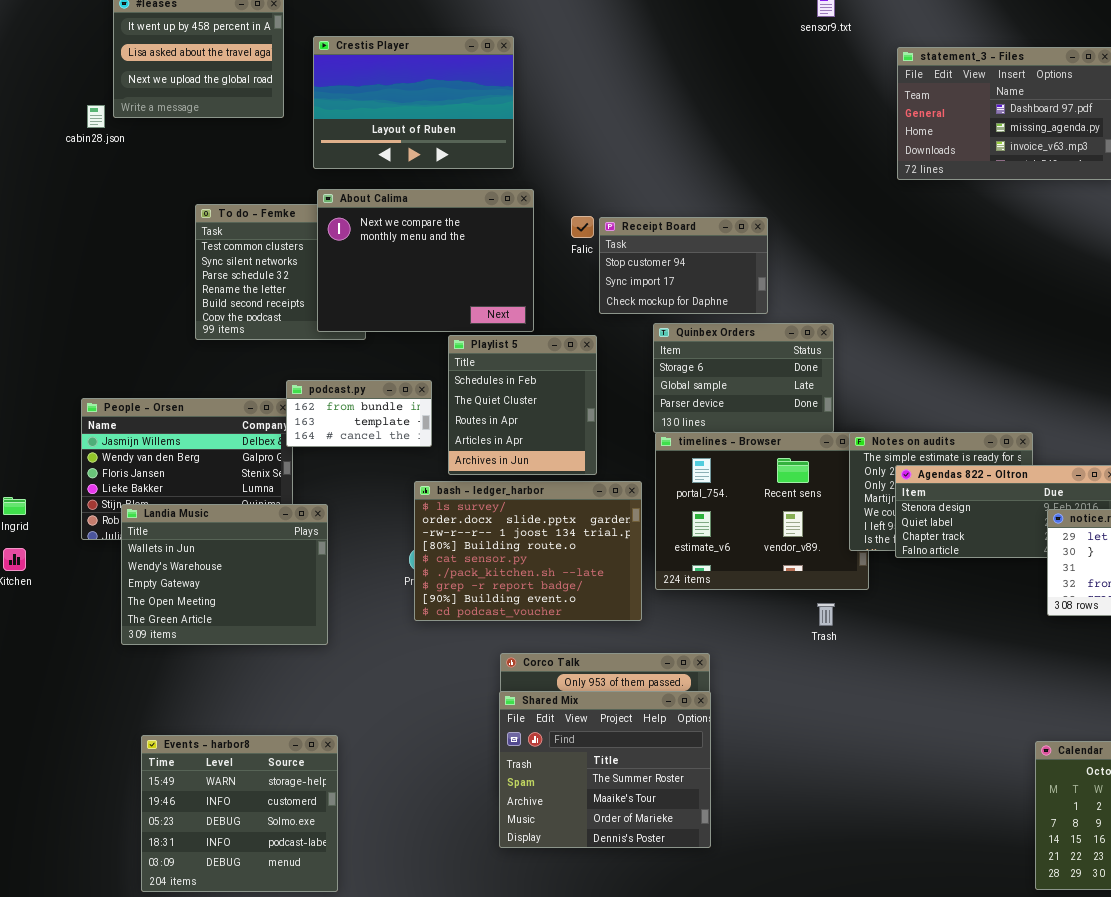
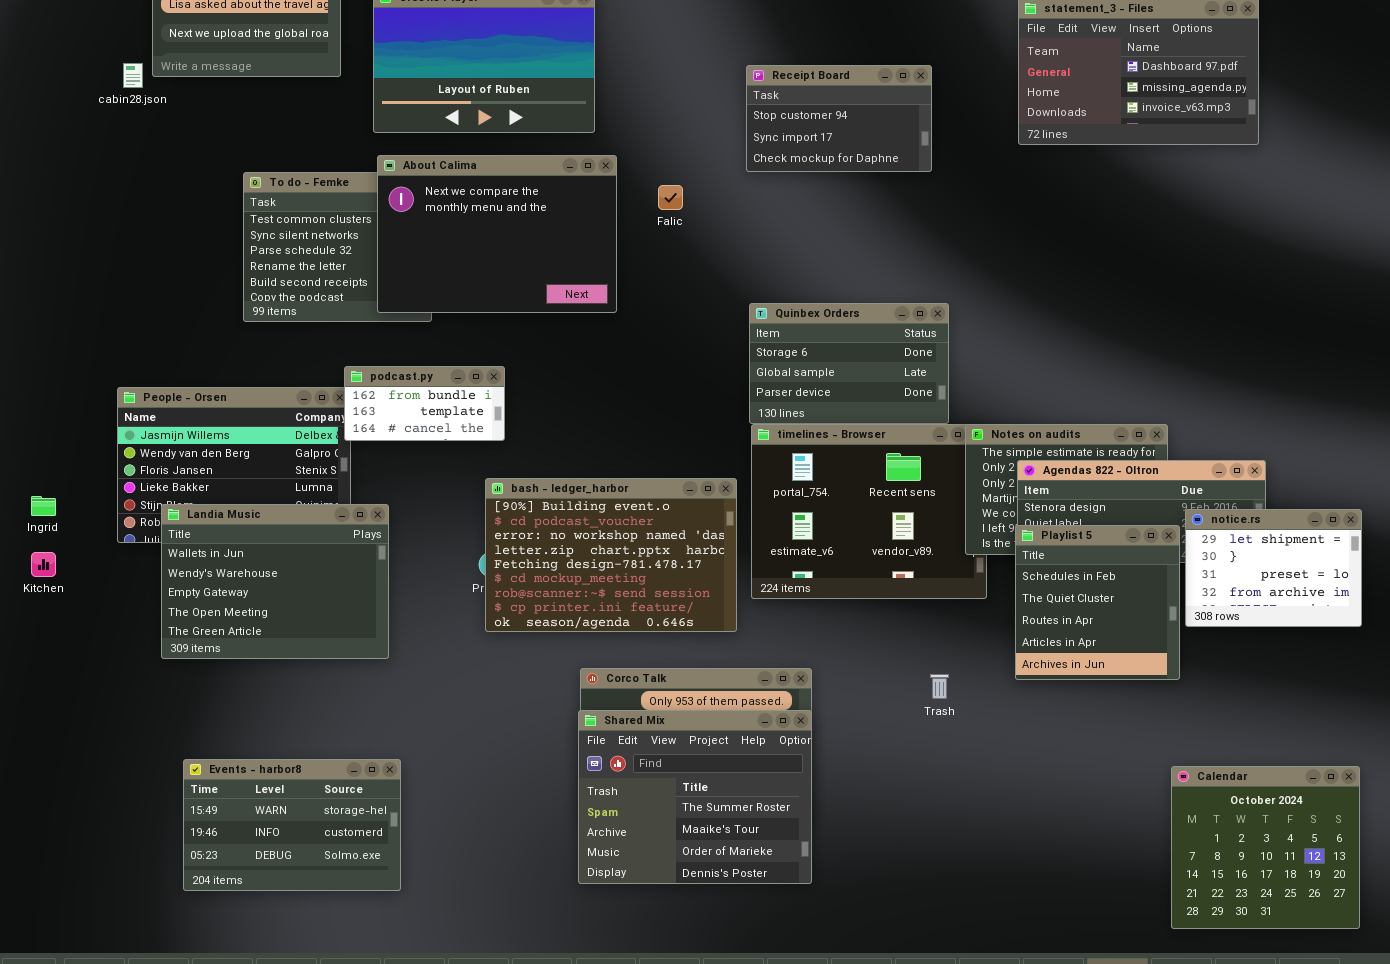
Receipt Board: [599,217,768,314] -> [746,65,932,172], moved
Playlist 5: [448,335,597,475] -> [1015,525,1180,680], moved
bash - ledger_harbor: [414,481,642,621] -> [485,478,737,632], scrolled down 7 rows
Trash: [817,603,835,626] -> [930,674,949,699], moved
Events - harbor8: [141,735,338,892] -> [183,759,401,891], resized

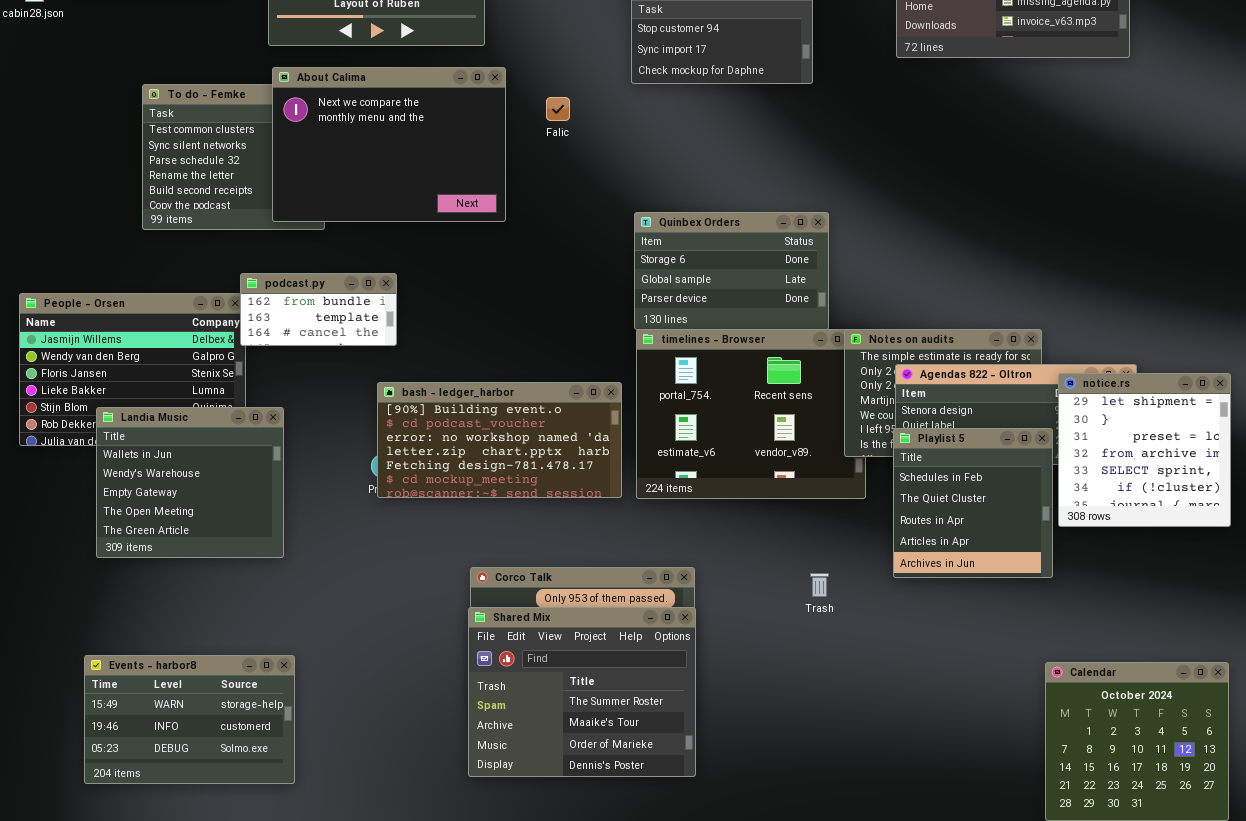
bash - ledger_harbor: [485,478,737,632] -> [377,382,622,498], resized
Landia Music: [161,504,389,659] -> [96,407,284,558], resized
notice.rs: [1185,509,1362,627] -> [1058,373,1231,527], resized

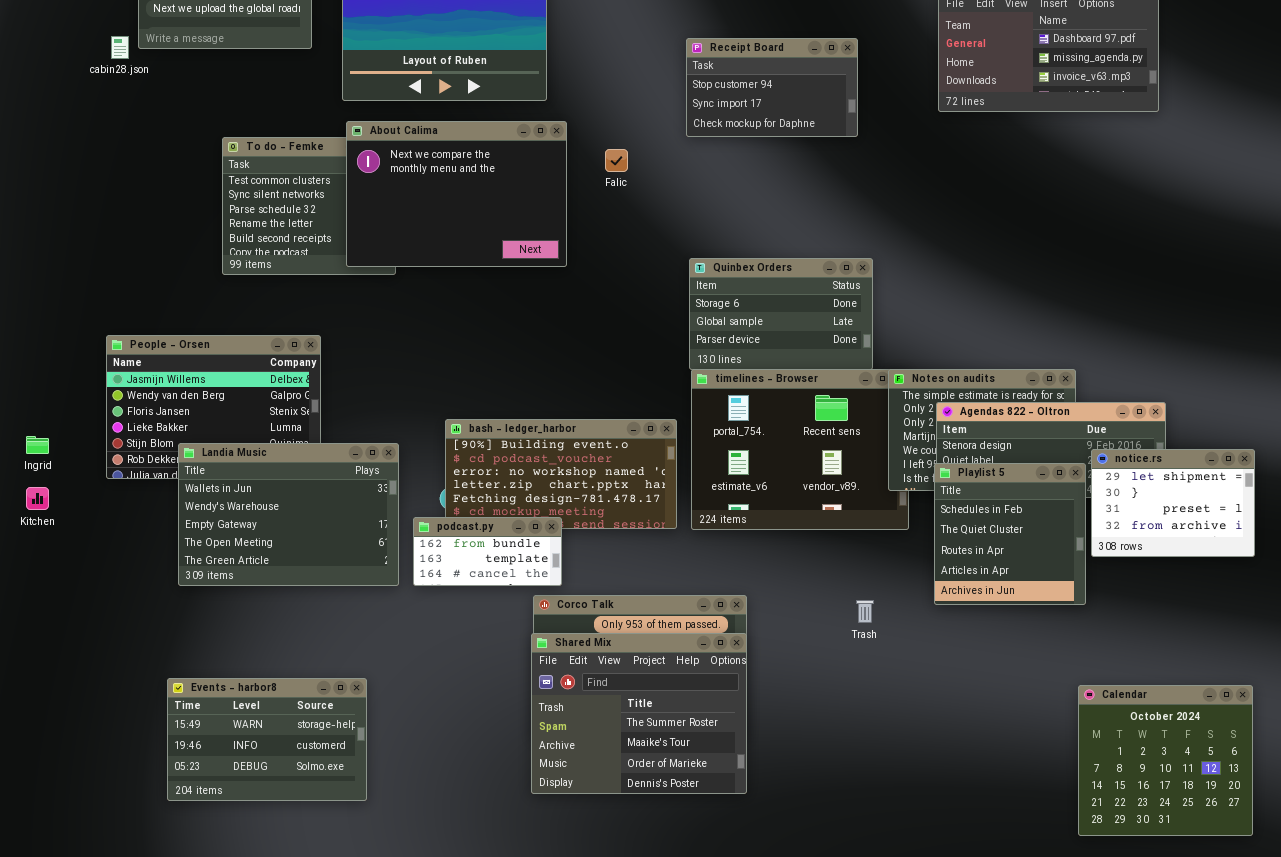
podcast.py: [240,273,397,346] -> [413,517,562,586], moved
notice.rs: [1058,373,1231,527] -> [1091,449,1255,557], resized
Landia Music: [96,407,284,558] -> [178,443,399,586], resized

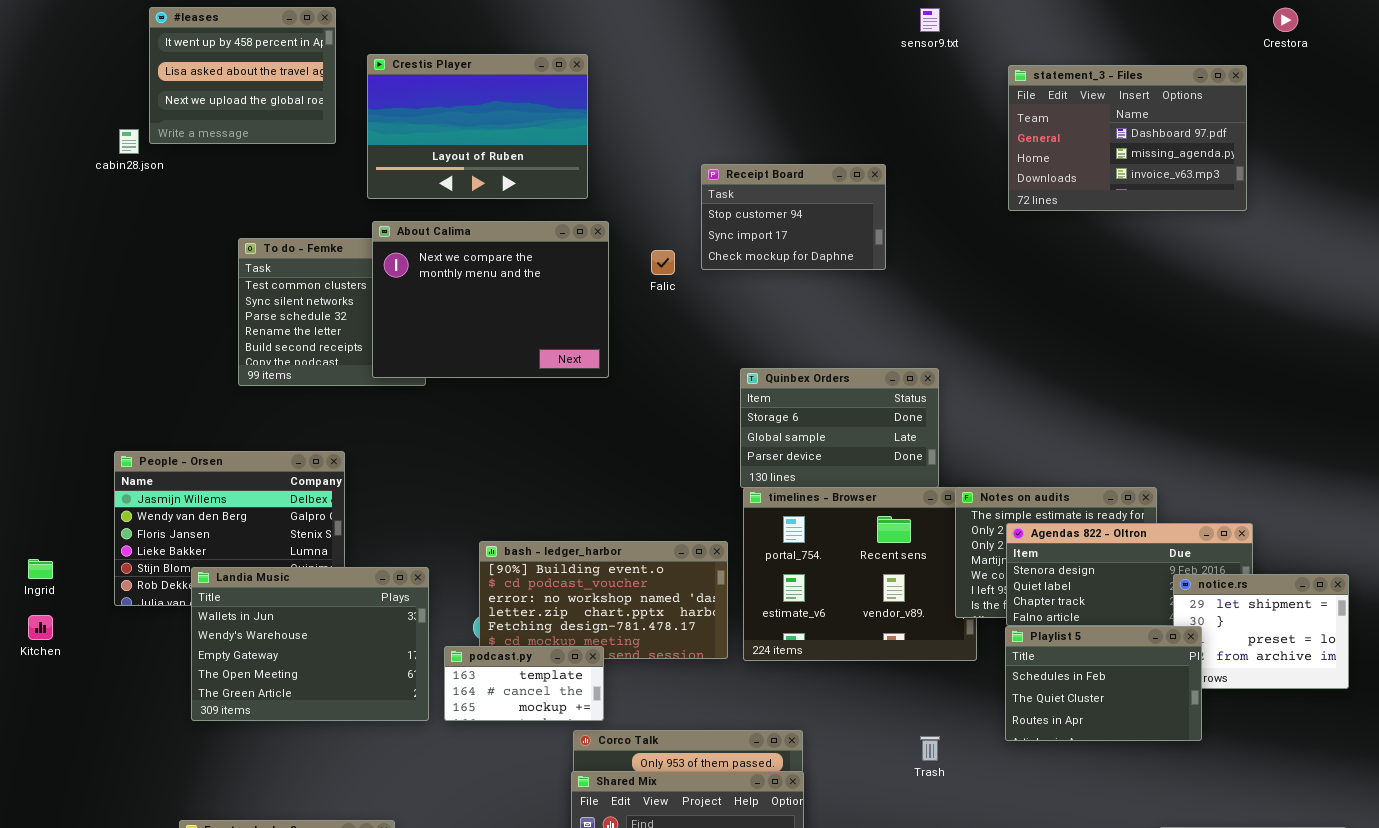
Receipt Board: [686,38,858,137] -> [701,164,886,270], moved
Playlist 5: [934,463,1086,605] -> [1005,626,1202,741], resized
podcast.py: [413,517,562,586] -> [444,646,604,721], scrolled down 1 row

